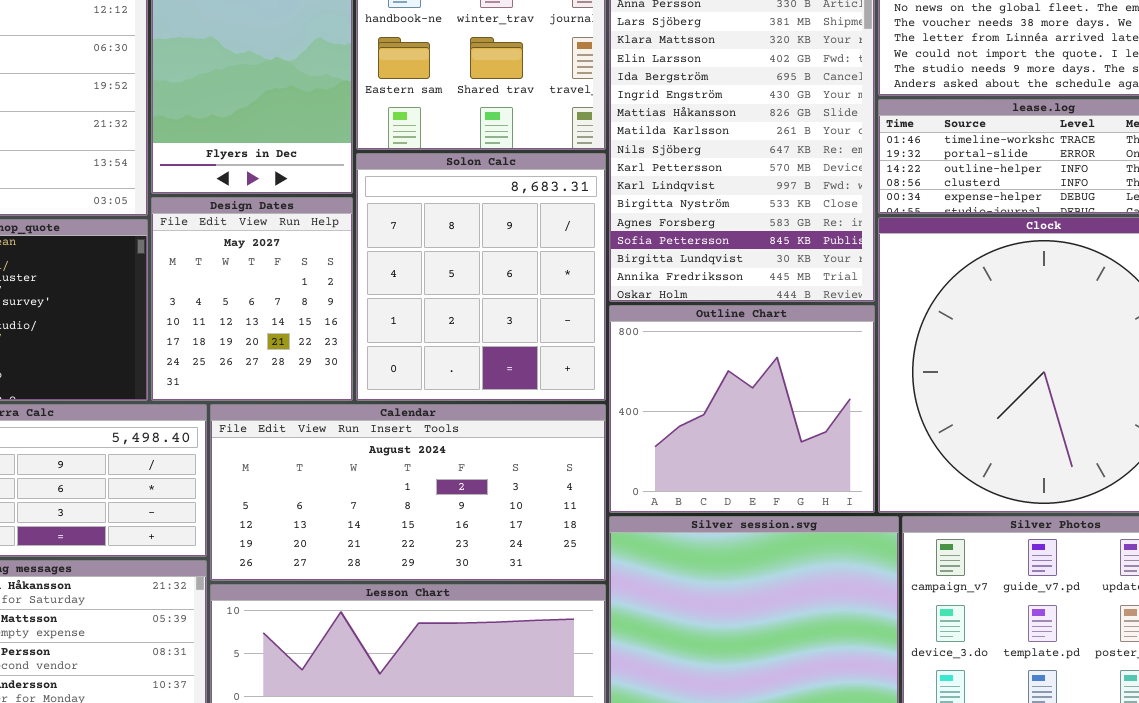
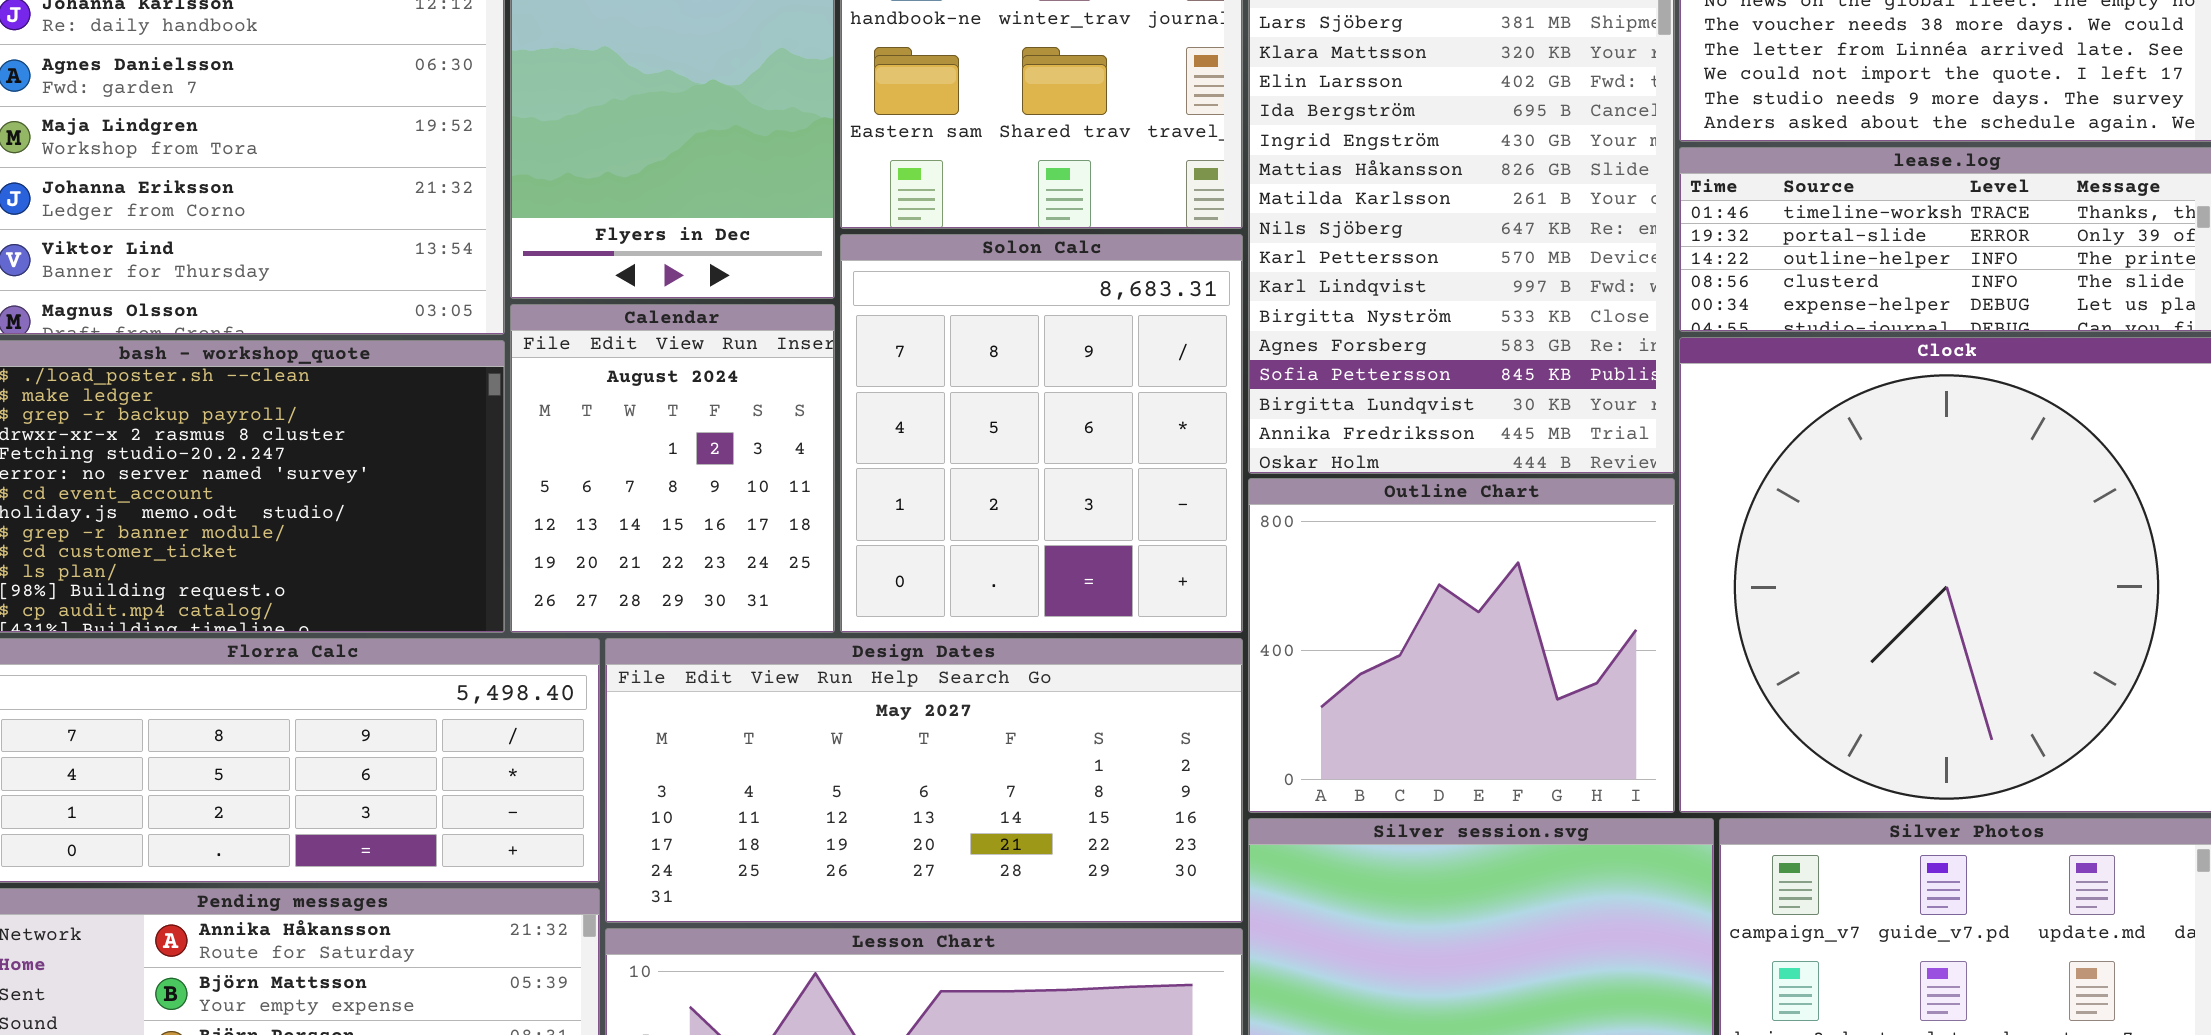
Design Dates: [151,197,353,401] -> [605,638,1243,923], moved, resized
Calendar: [210,404,606,581] -> [510,304,835,633], moved, resized

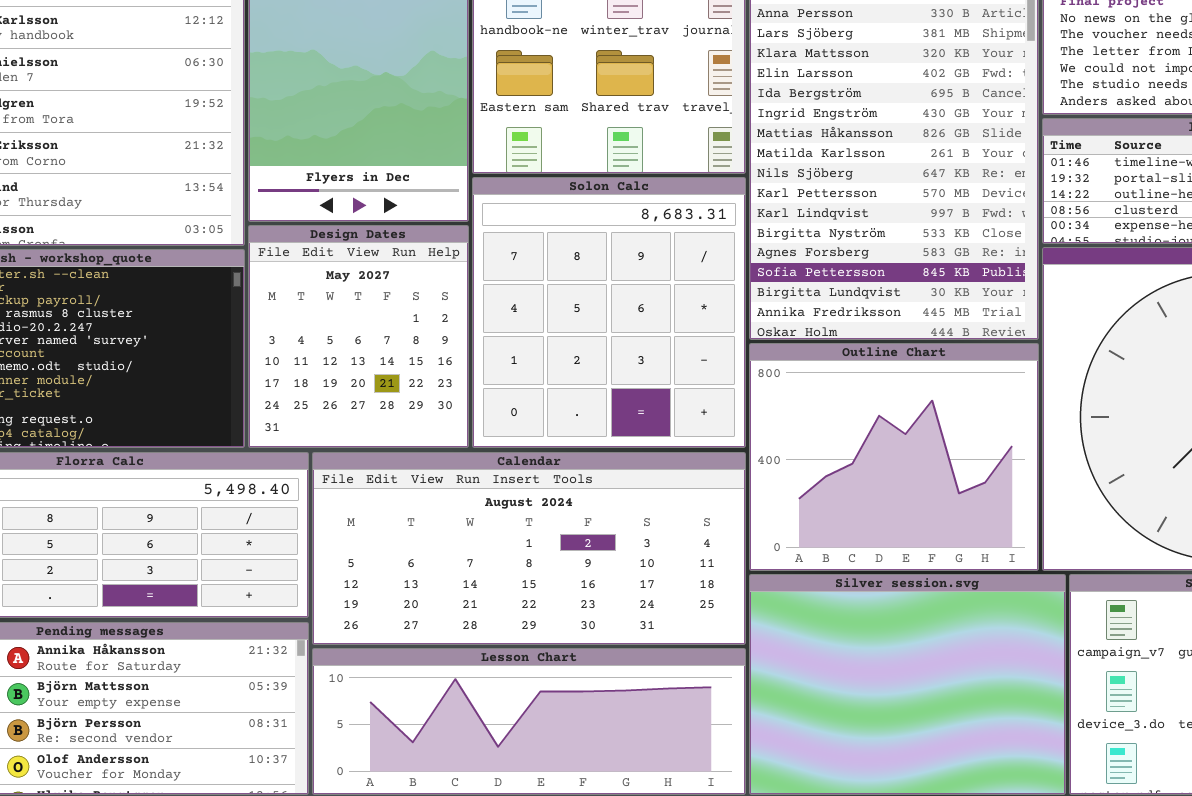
Calendar: [510,304,835,633] -> [312,452,746,645], moved, resized
Design Dates: [605,638,1243,923] -> [248,225,469,448], moved, resized

